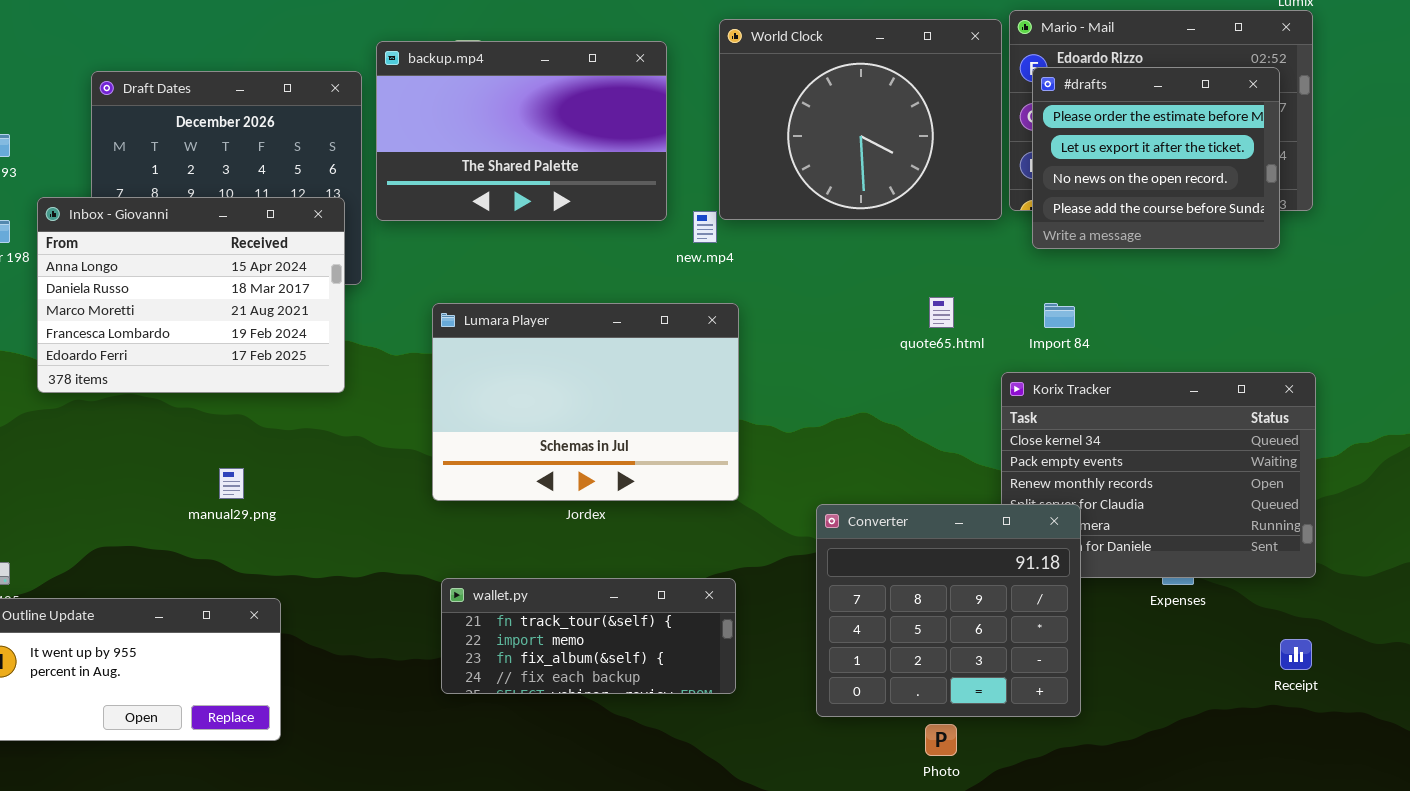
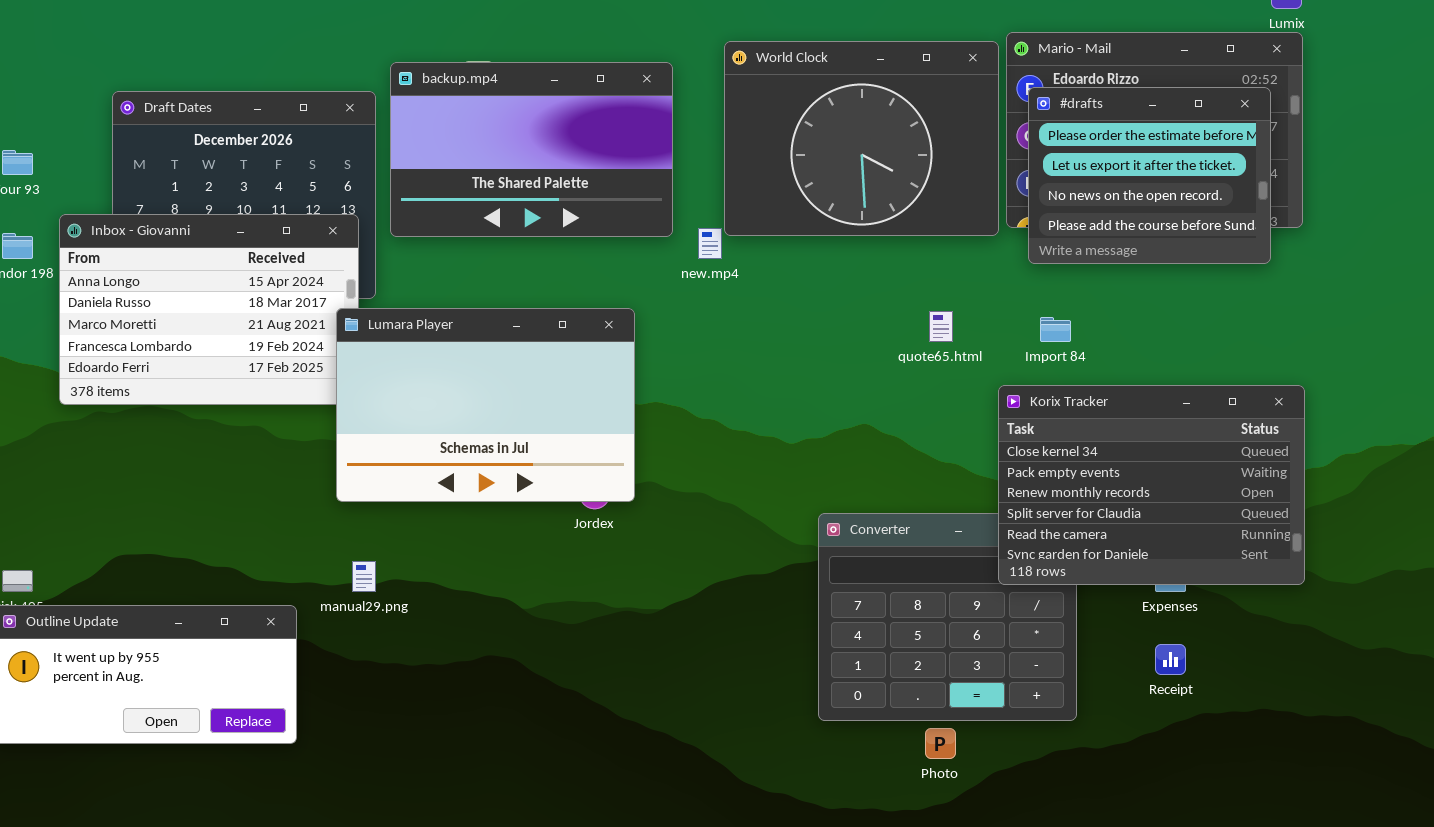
Lumara Player: [432,303,739,501] -> [336,308,635,502], moved
Korix Tracker: [1001,372,1316,578] -> [998,385,1305,585], raised
manual29.png: [219,468,244,499] -> [352,561,376,592], moved
wallet.py: [441,578,736,694] -> none, closed
Receipt: [1280,639,1312,670] -> [1155,644,1186,675], moved

